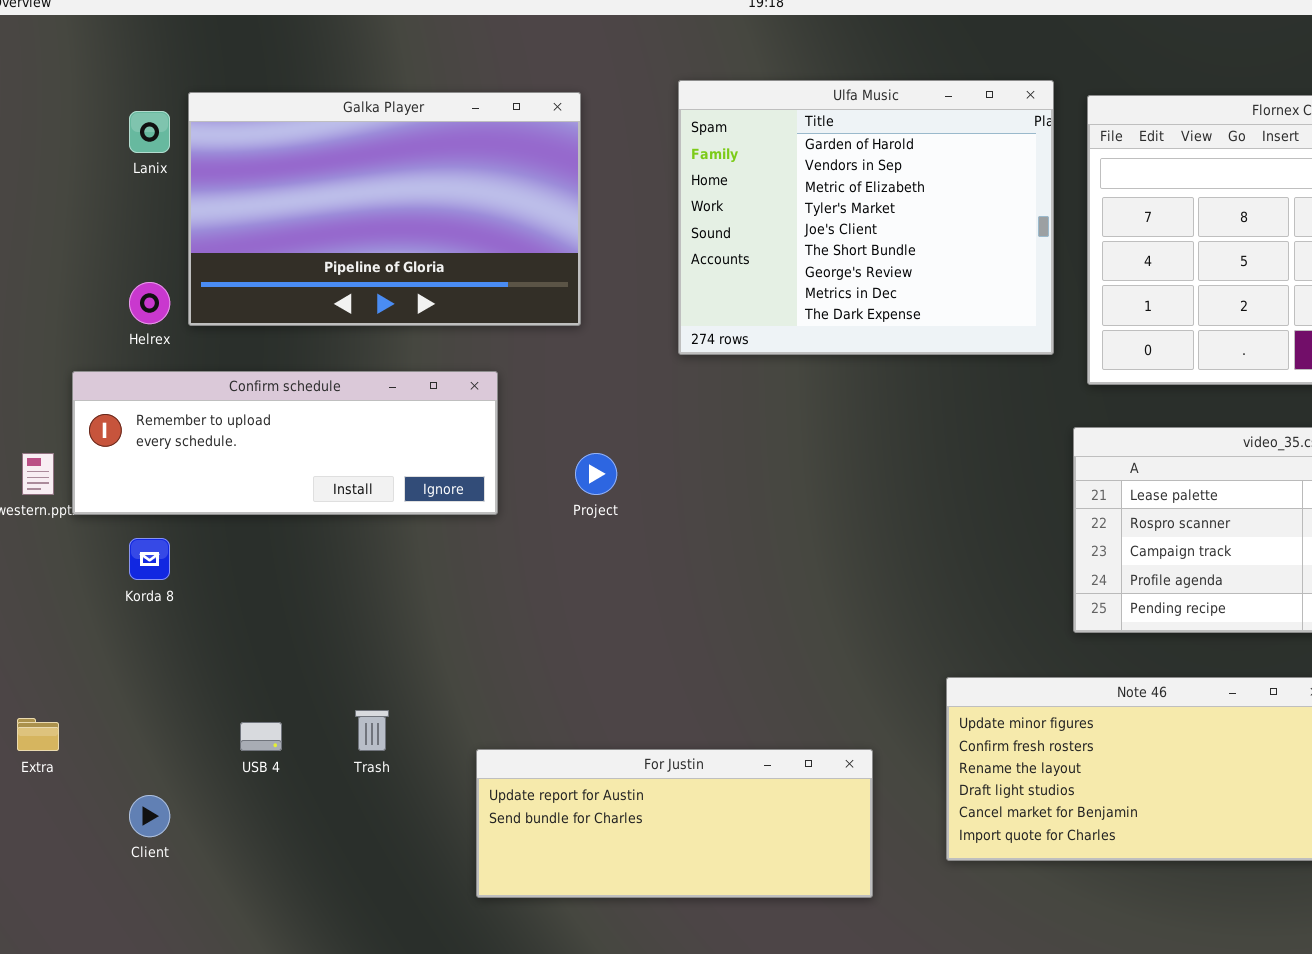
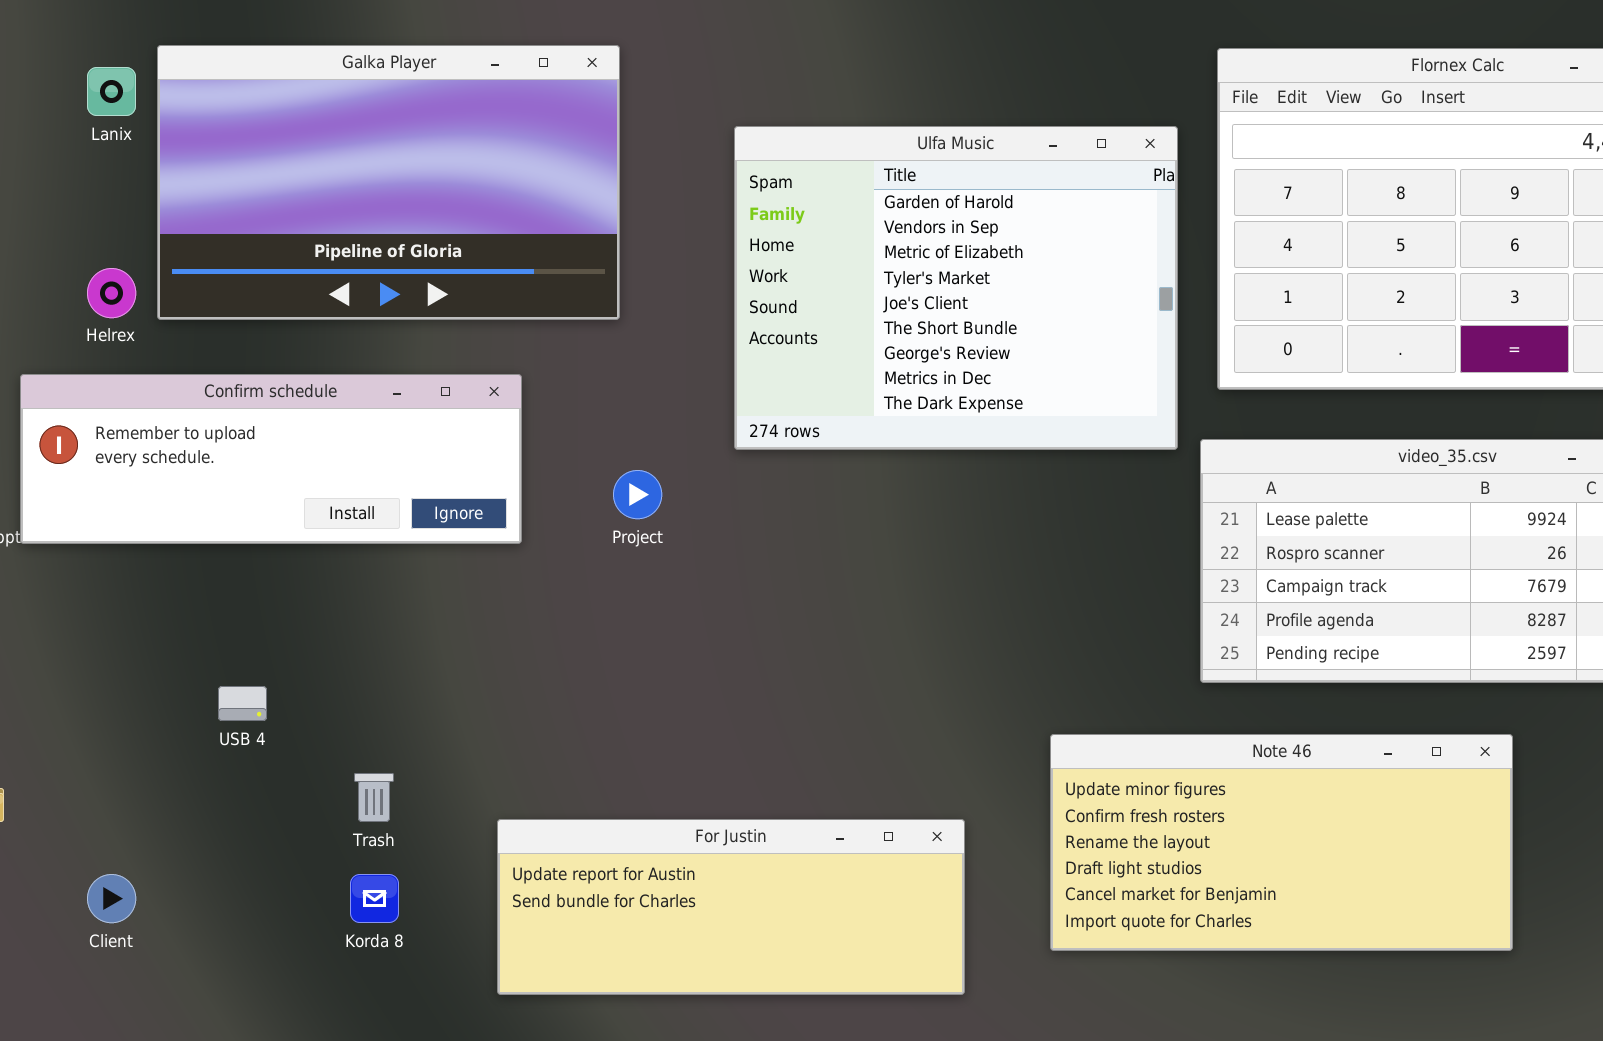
Ulfa Music: [678,80,1054,355] -> [734,126,1178,450], moved
Korda 8: [129,538,170,580] -> [350,874,399,923], moved
USB 4: [240,722,282,751] -> [218,686,267,721], moved

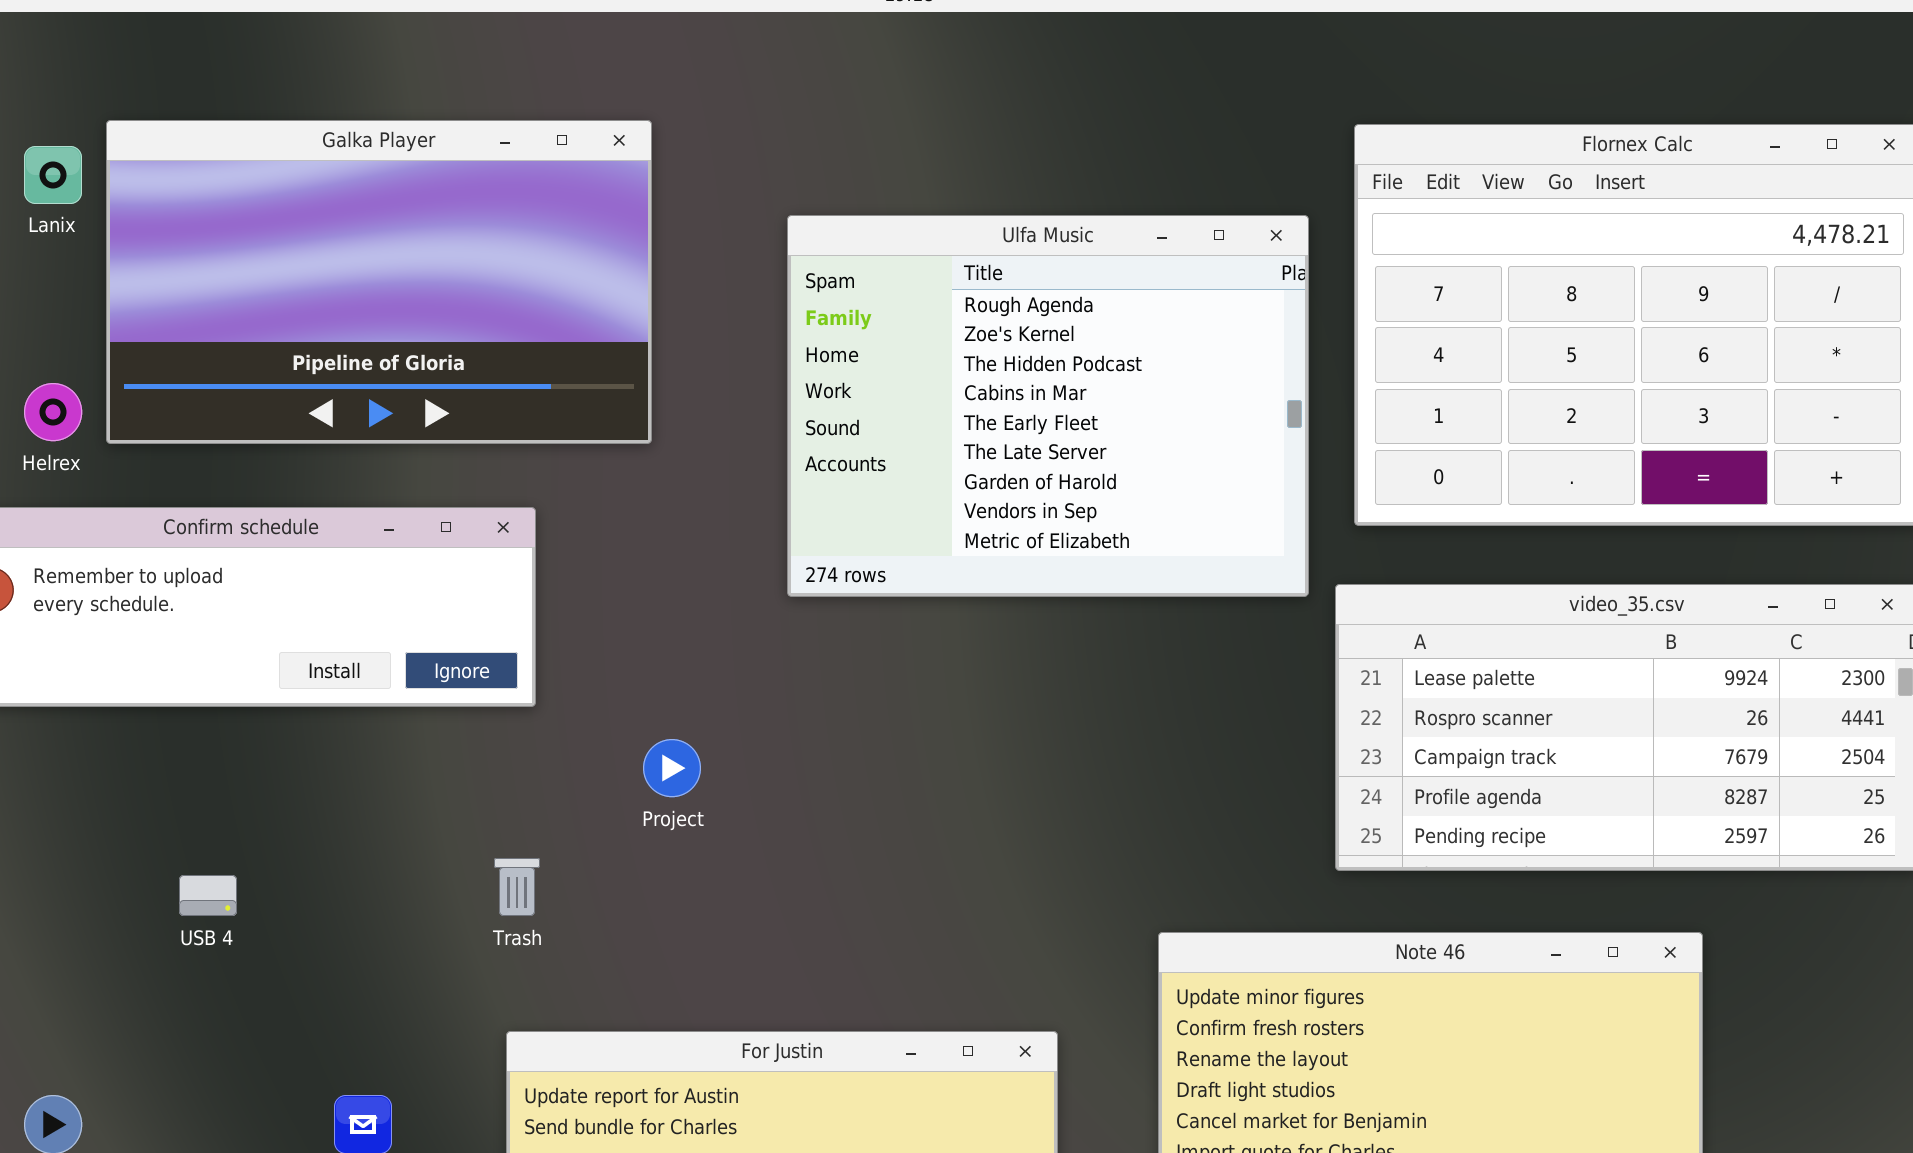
Ulfa Music: [734,126,1178,450] -> [787,215,1309,597], scrolled up 6 rows
Project: [613,470,662,519] -> [643,739,701,797], moved
Trash: [354,773,394,822] -> [494,858,540,916], moved

